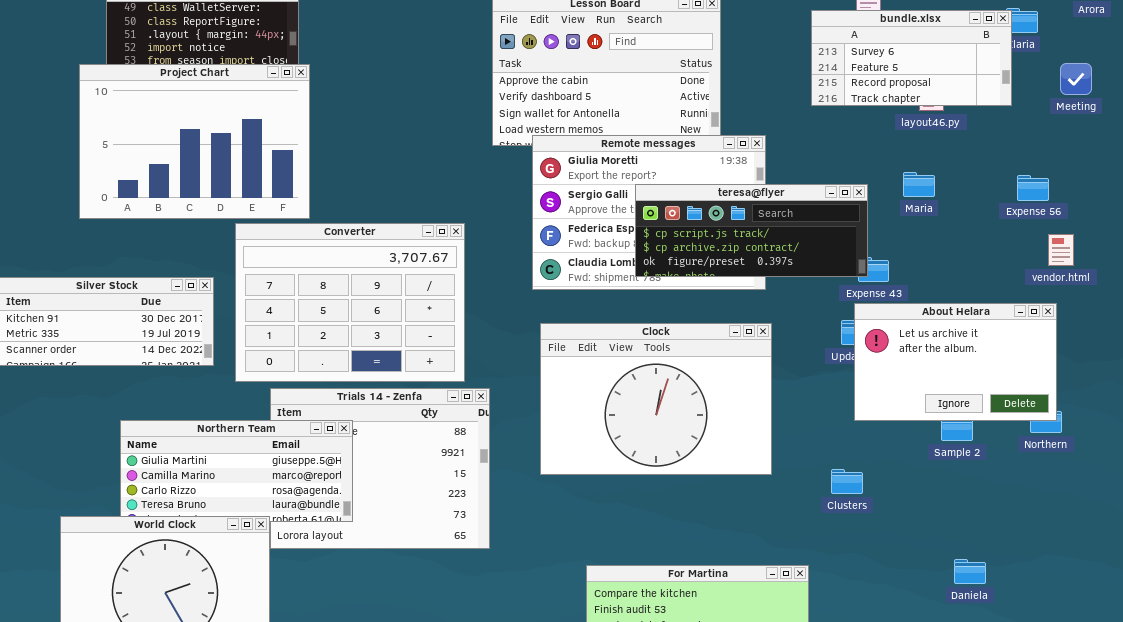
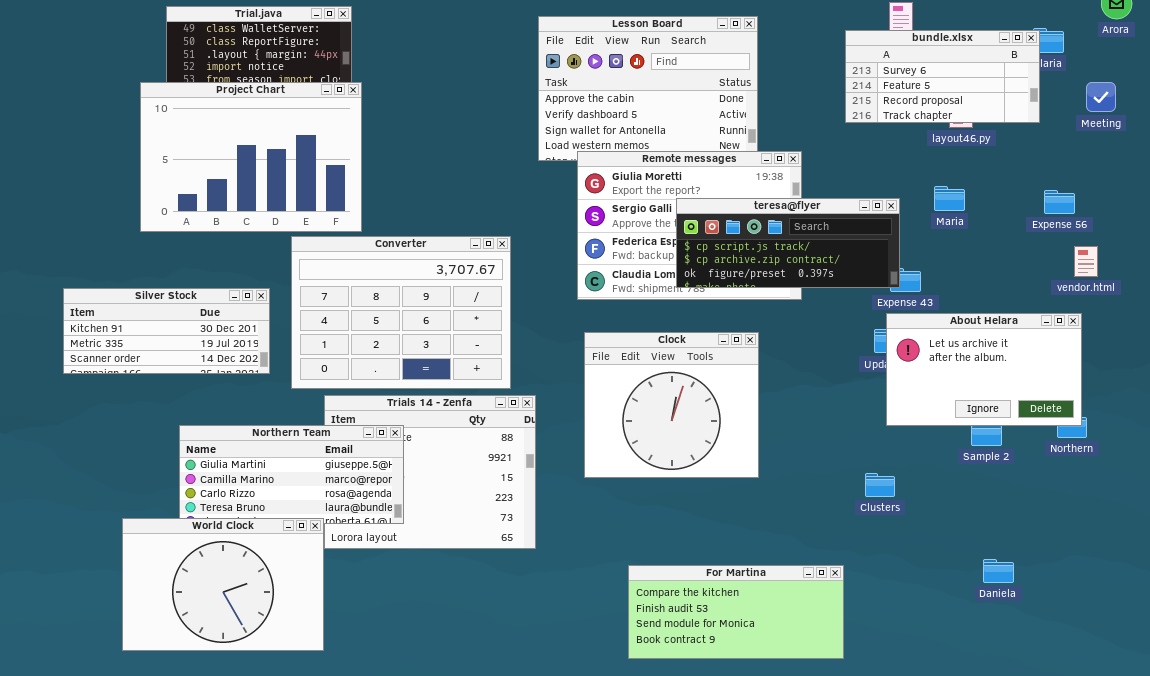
Clock: [540,323,772,475] -> [584,332,759,478], resized

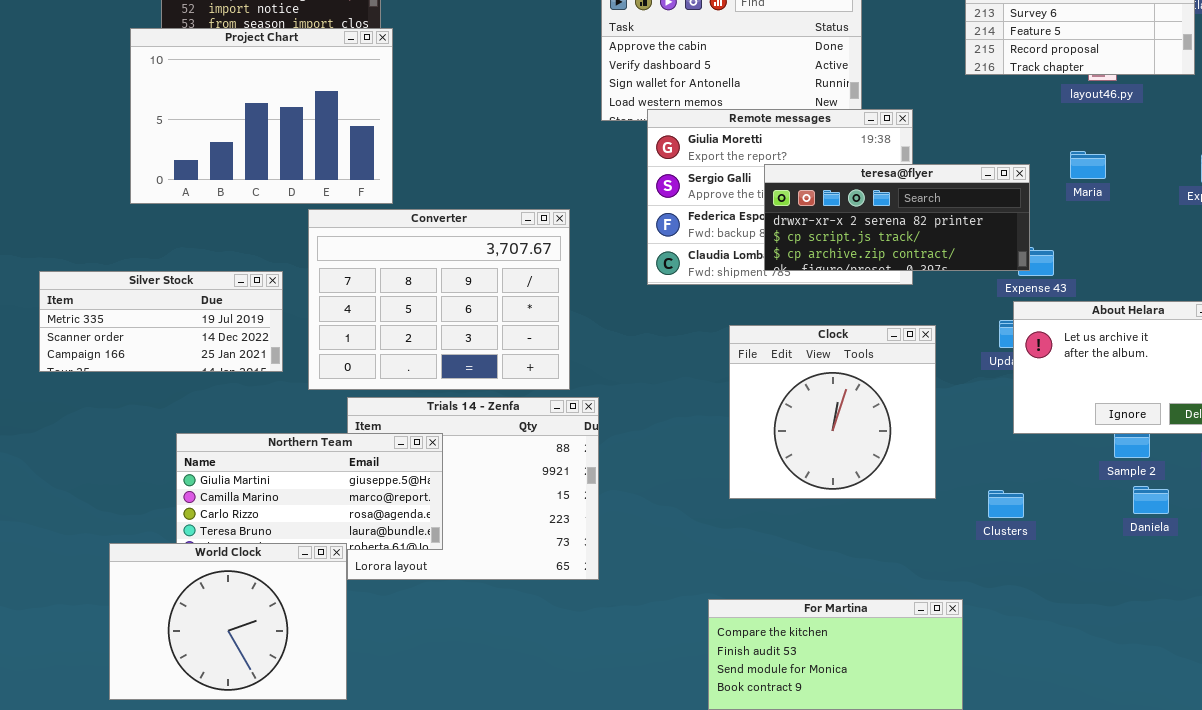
teresa@flyer: [676,198,900,288] -> [764,164,1030,271], scrolled up 1 row
Silver Stock: [63,288,270,374] -> [39,271,283,372], scrolled down 1 row
Clock: [584,332,759,478] -> [729,325,936,499], moved
Daniela: [983,559,1014,583] -> [1133,486,1169,514], moved

